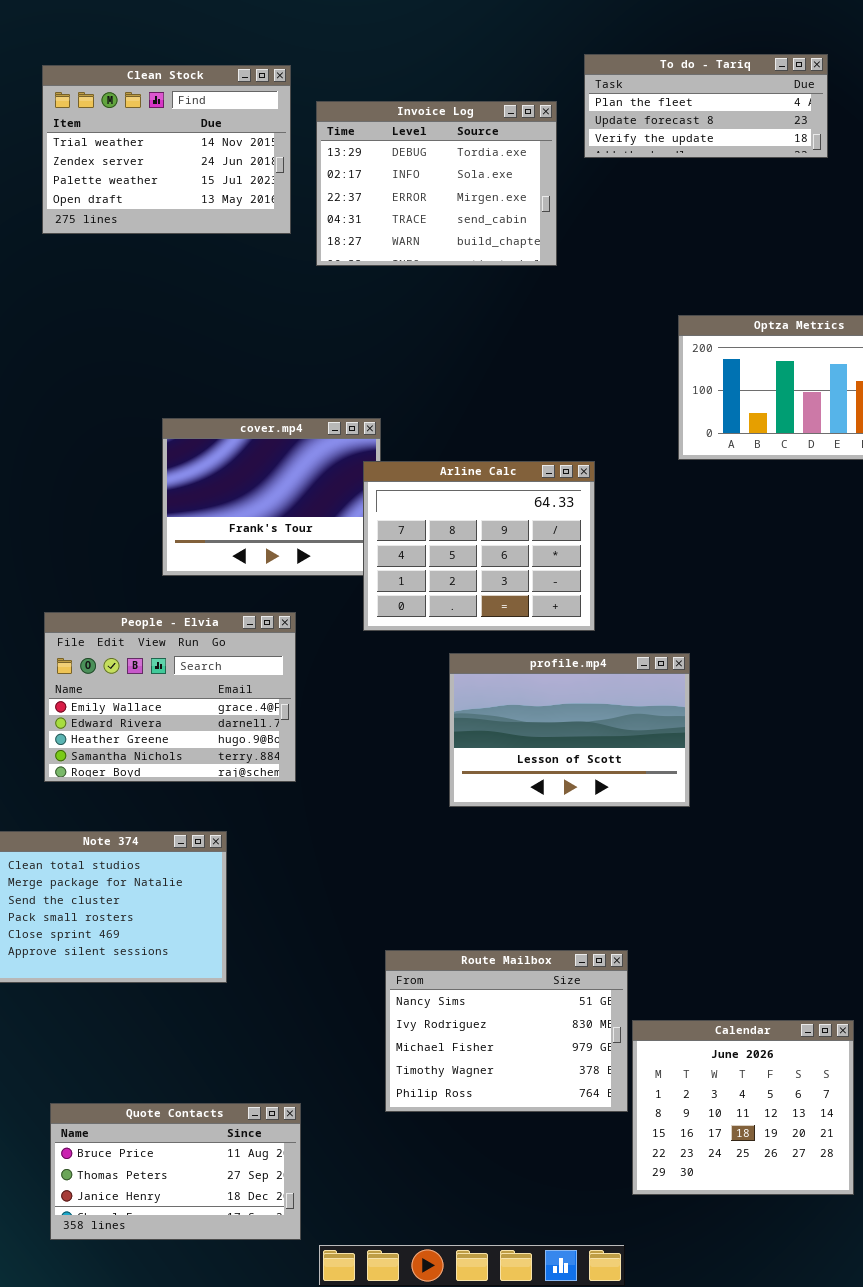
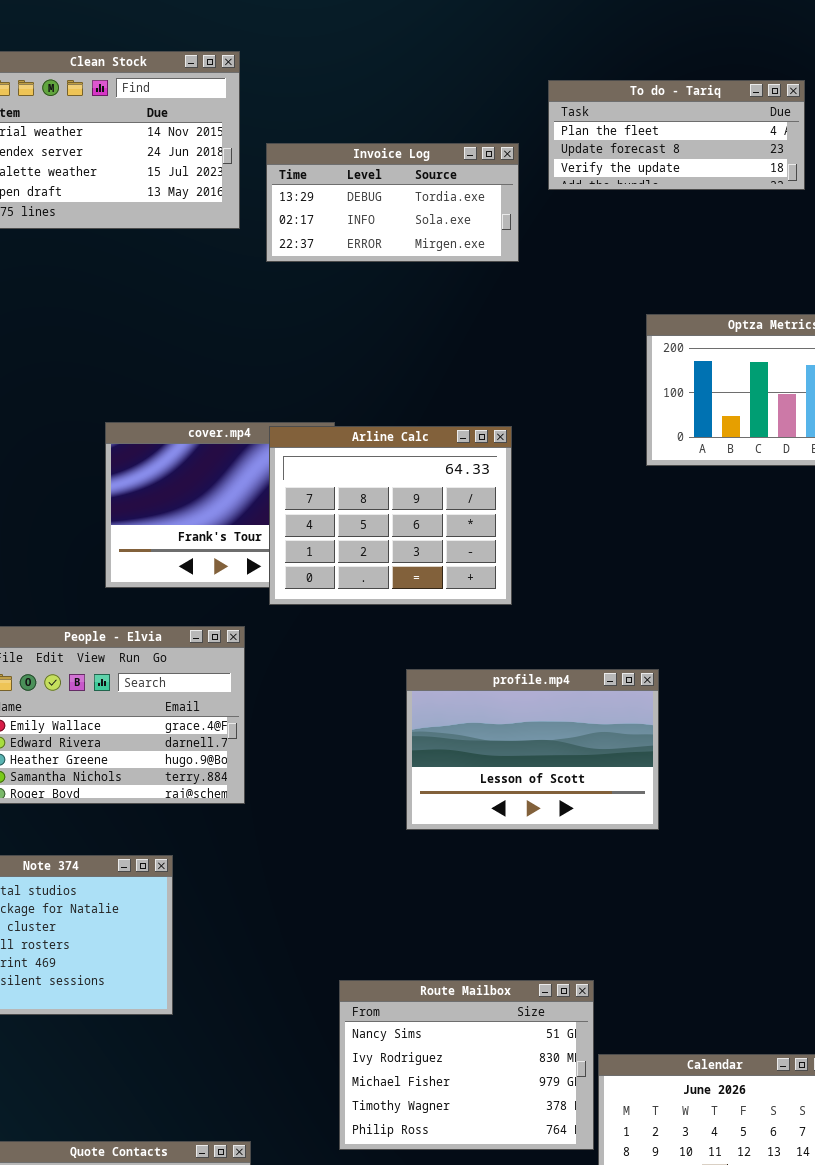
To do - Tariq: [584,54,828,158] -> [548,80,805,190], moved
Invoice Log: [316,101,557,266] -> [266,143,519,262], resized
Arline Calc: [363,461,595,631] -> [269,426,512,605], moved

